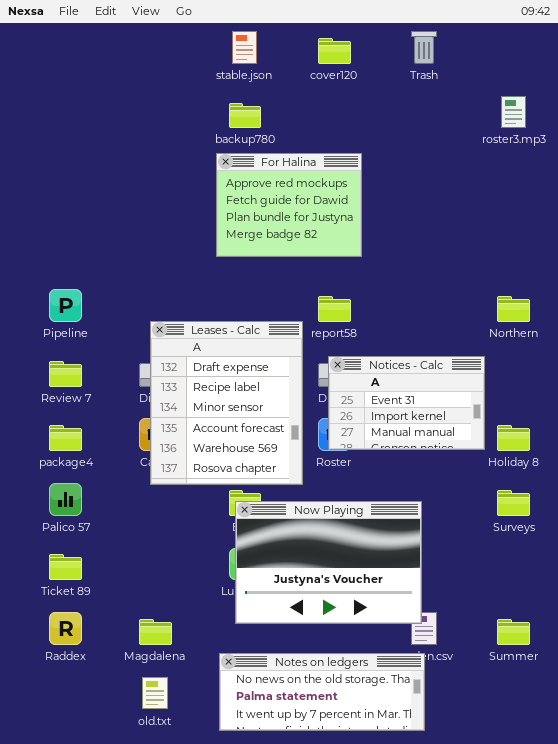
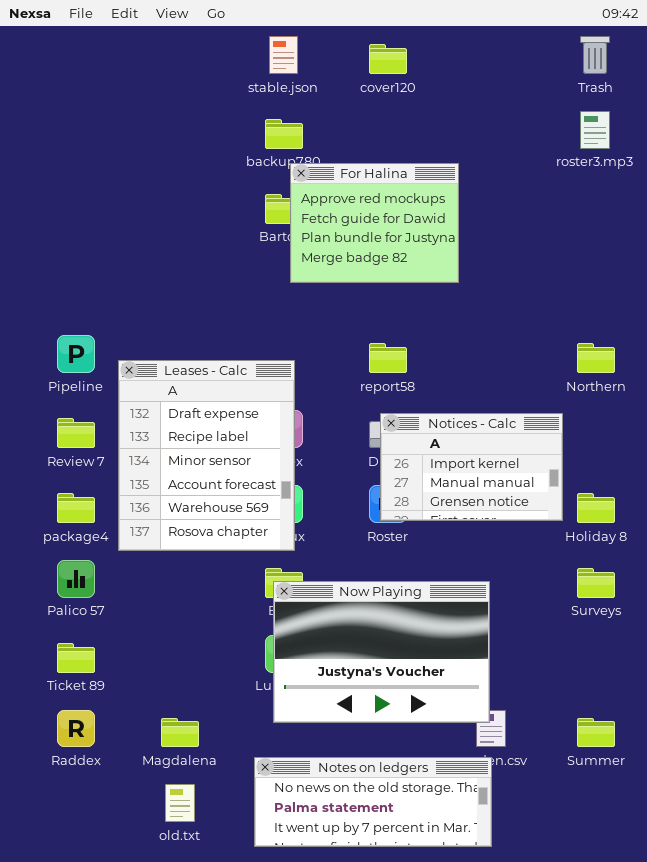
Trash: [411,31,437,64] -> [580,36,610,74], moved
For Halina: [216,153,362,257] -> [290,163,459,283], moved
Leases - Calc: [150,321,303,485] -> [118,360,295,551], moved
Notices - Calc: [328,356,485,450] -> [380,413,563,521], scrolled down 1 row

